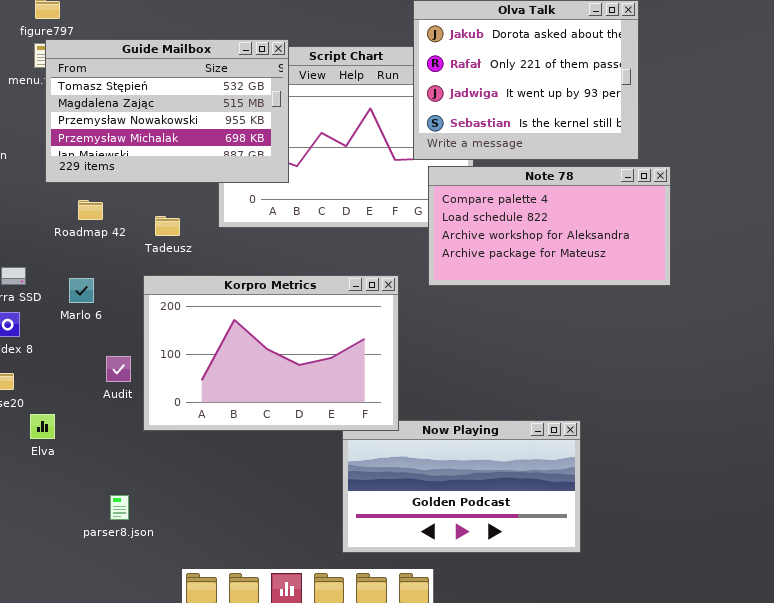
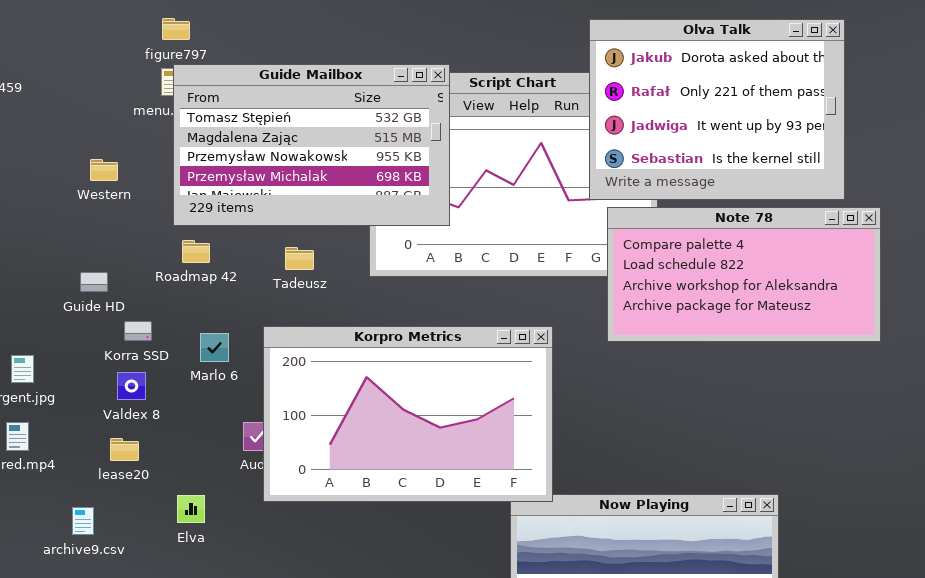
Roadmap 42: [78,200,103,220] -> [182,240,210,263], moved
Tadeusz: [155,216,180,236] -> [285,247,314,270], moved
Korpro Metrics: [143,275,399,431] -> [263,326,553,502], moved
Elva: [30,414,55,439] -> [177,495,205,523], moved

